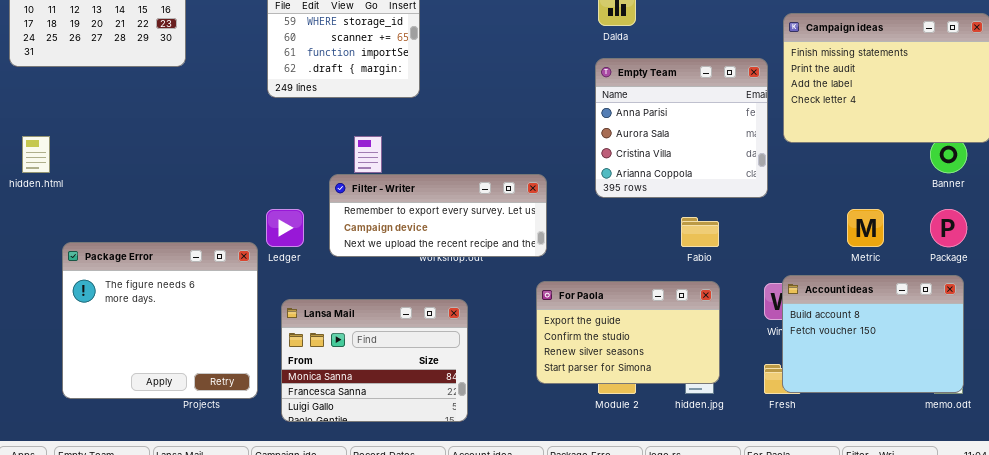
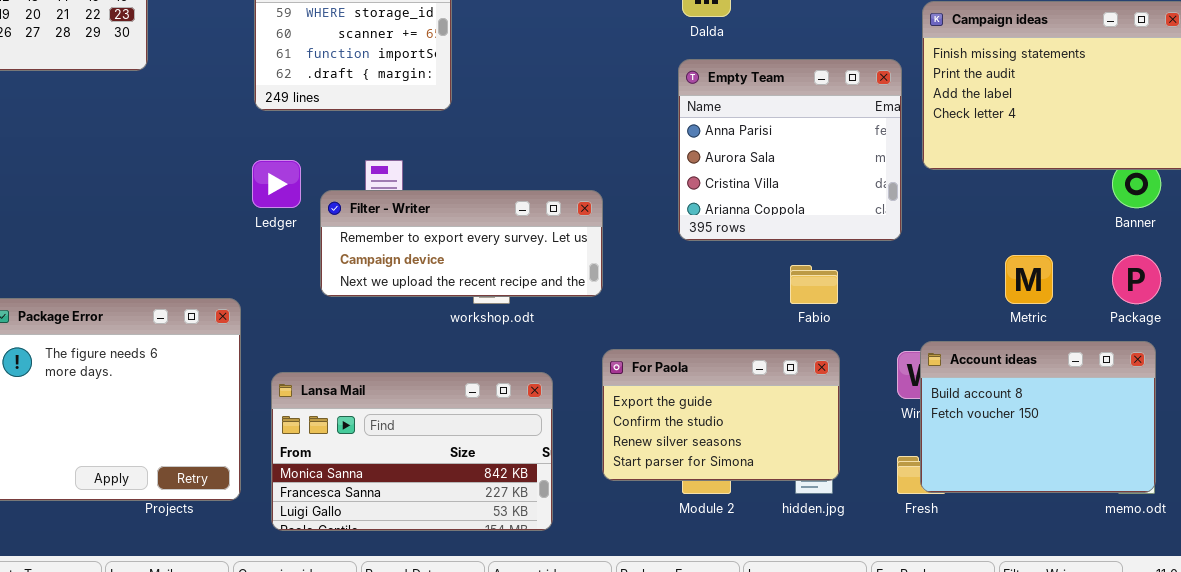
Filter - Writer: [329,174,547,257] -> [320,190,603,297], moved
Ledger: [266,209,304,247] -> [252,160,301,208], moved
Lansa Mail: [281,299,468,422] -> [271,372,553,531], resized

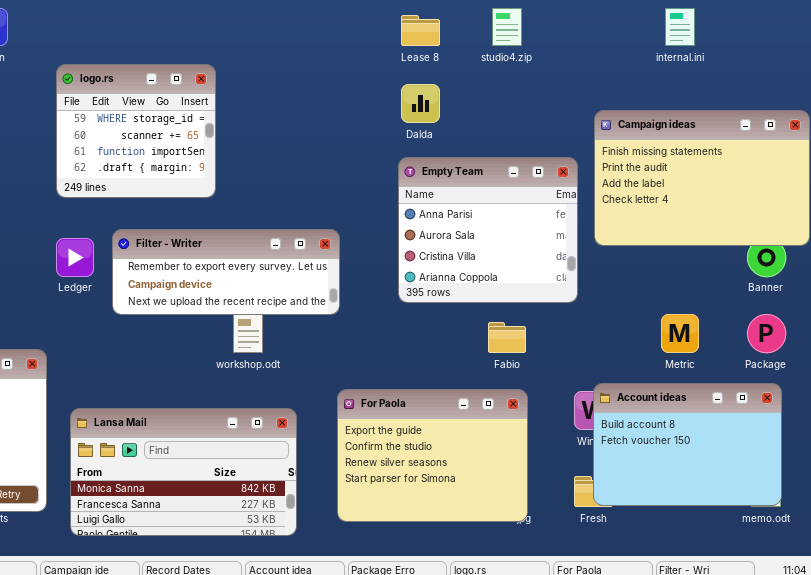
Filter - Writer: [320,190,603,297] -> [112,229,340,315], moved
For Paola: [602,349,840,481] -> [337,389,528,522], resized

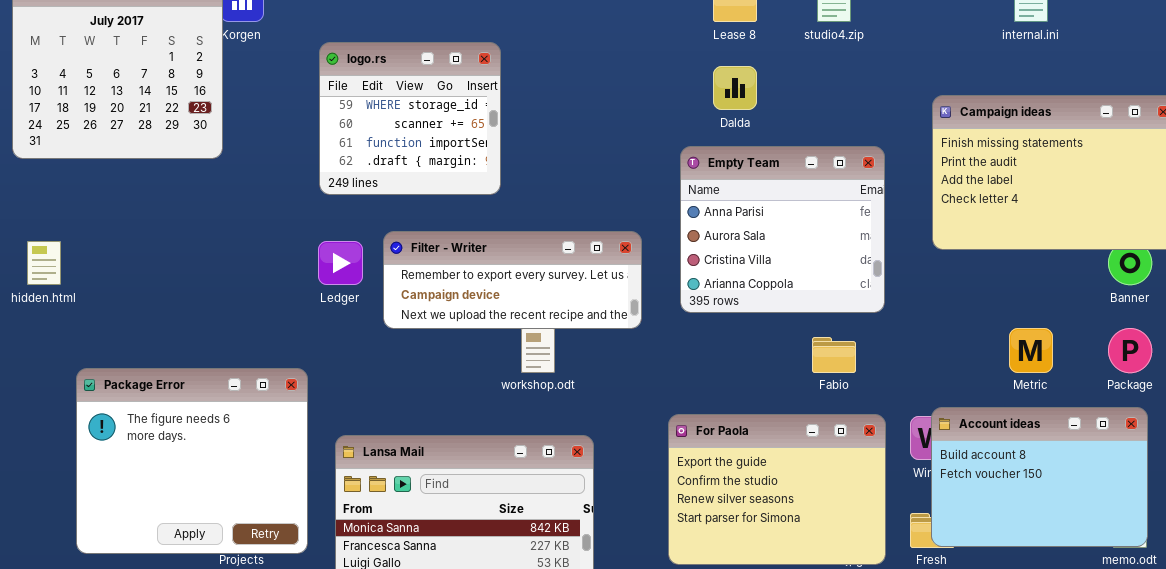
Empty Team: [398,157,578,303] -> [680,146,885,313], moved
For Paola: [337,389,528,522] -> [668,414,886,565], moved

